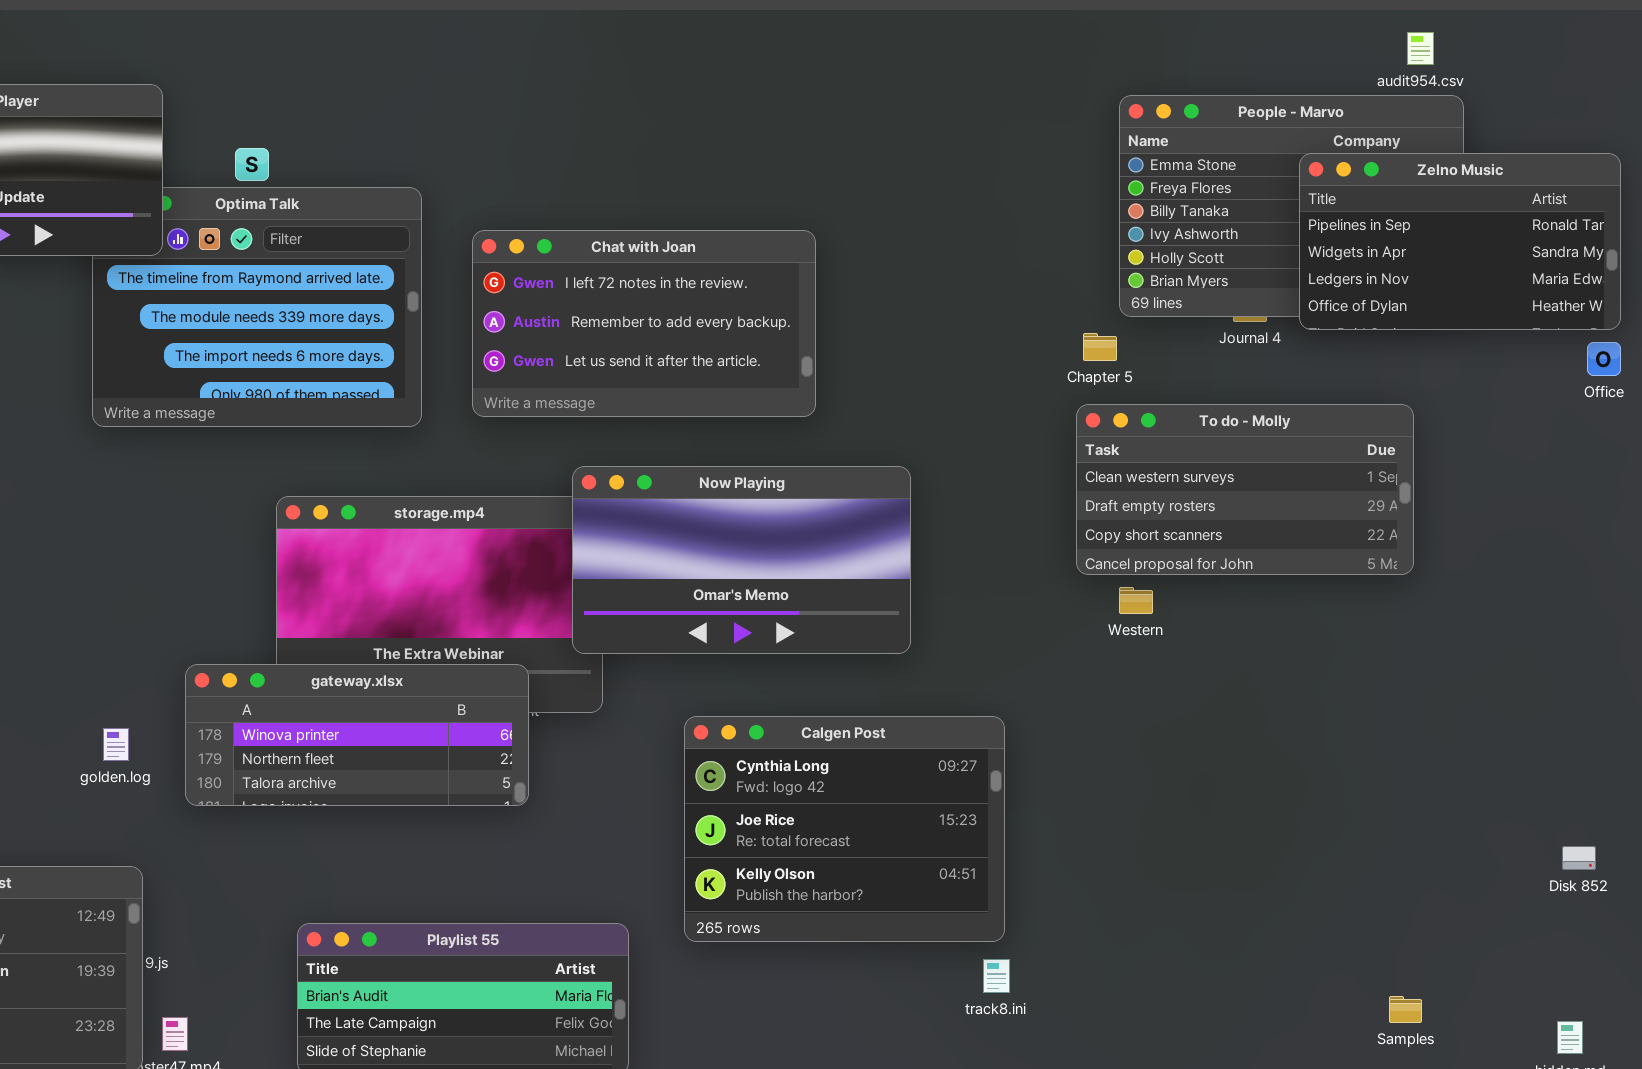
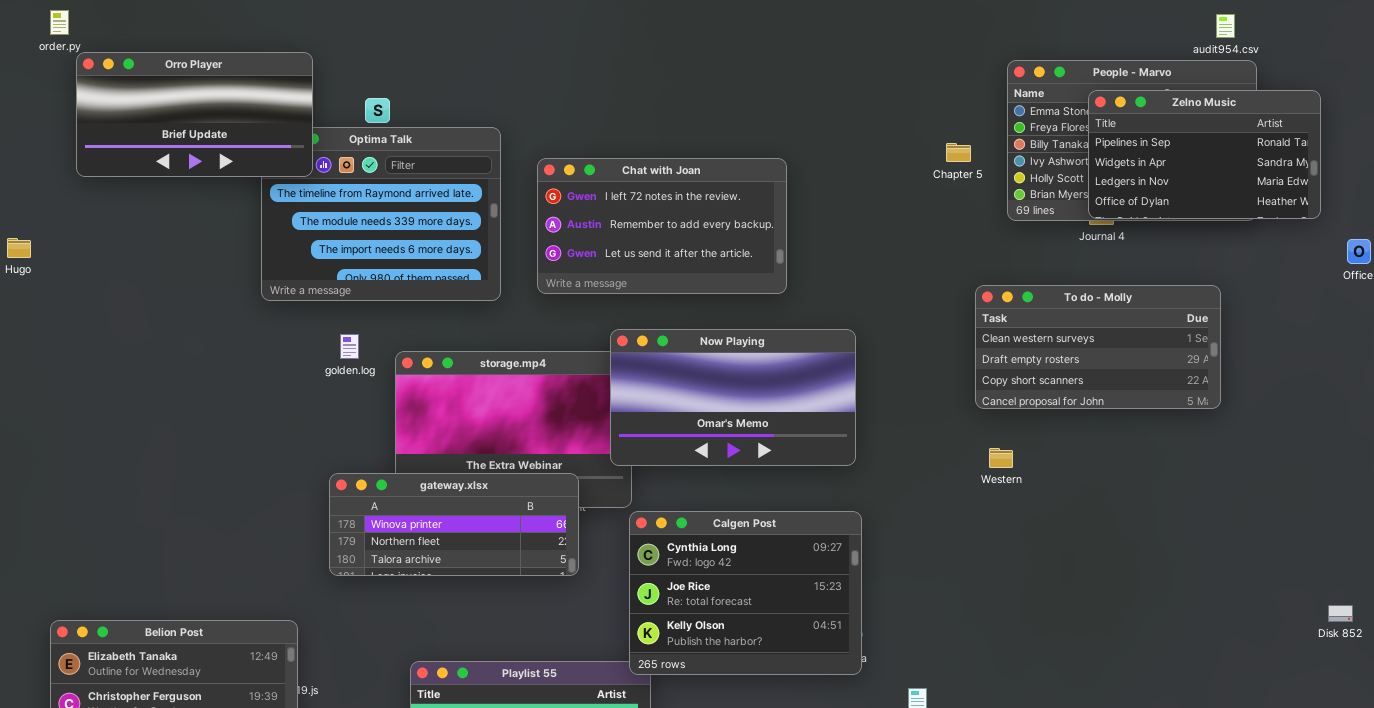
Zelno Music: [1299,153,1621,330] -> [1088,90,1321,219], moved
Chapter 5: [1083,333,1117,361] -> [946,143,971,162], moved
Western: [1119,587,1153,614] -> [989,448,1013,468], moved
Calgen Post: [684,716,1005,942] -> [629,511,862,675], moved
golden.log: [103,728,129,761] -> [340,334,359,359], moved

